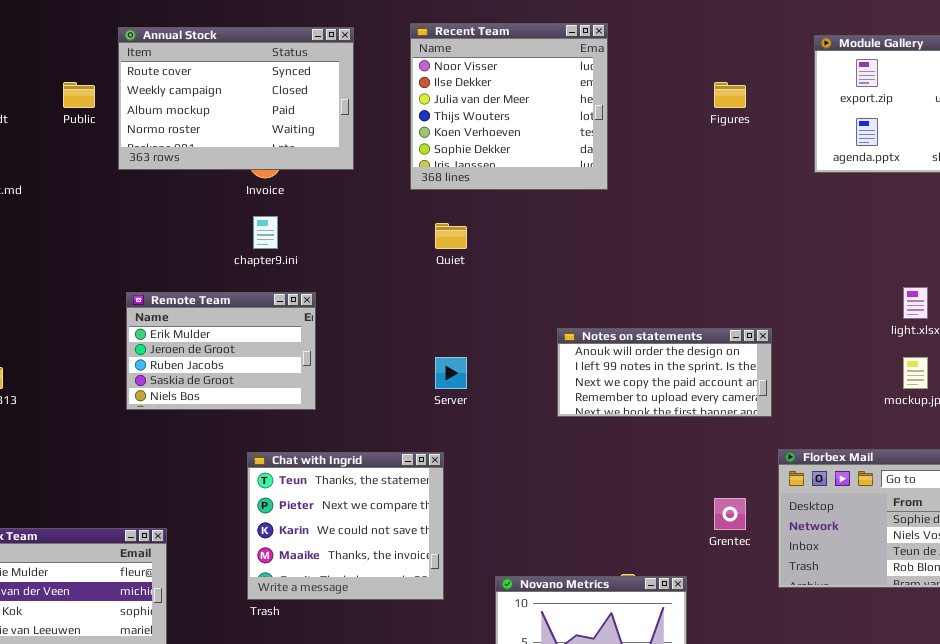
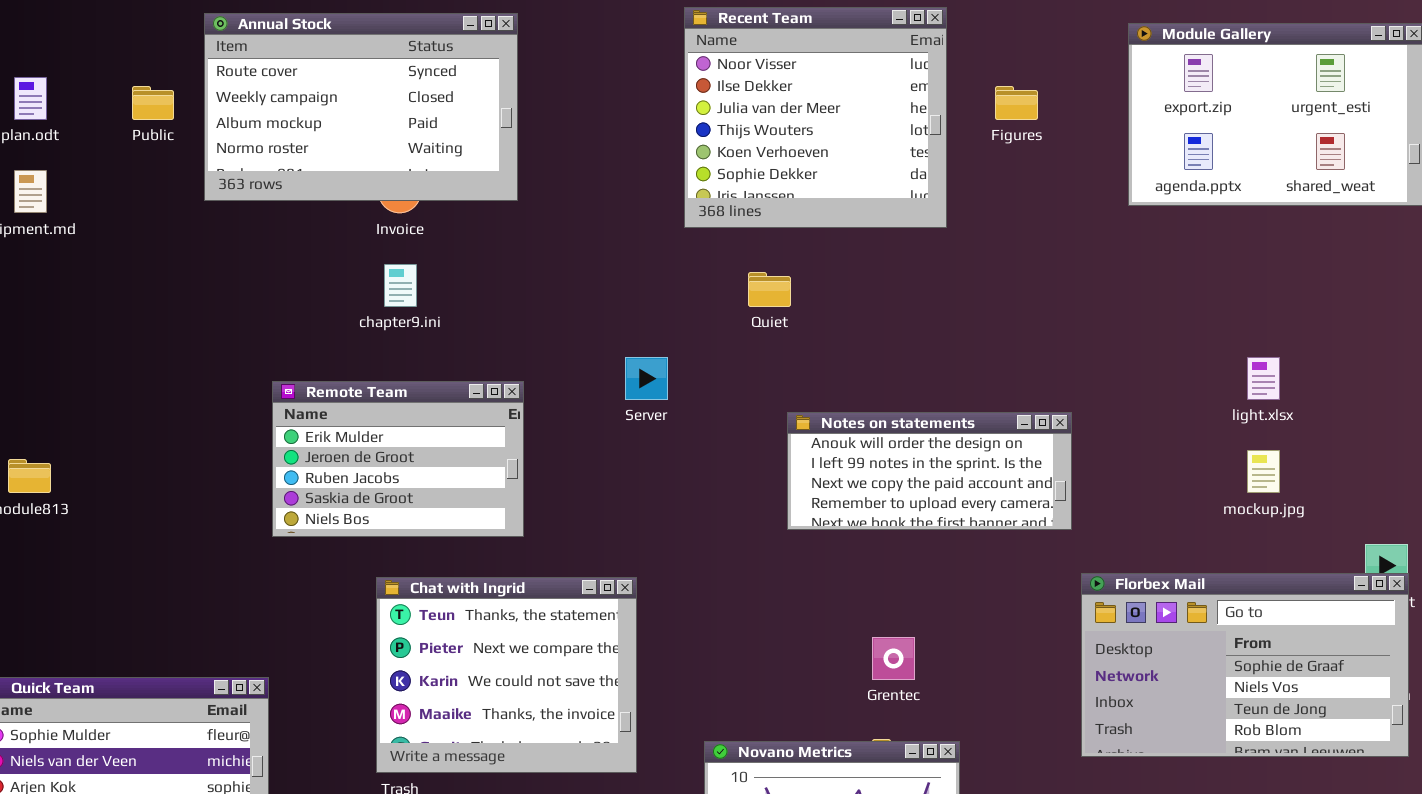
Recent Team: [410,23,608,190] -> [684,7,947,228], moved
Quiet: [435,223,467,249] -> [748,272,791,307], moved
Remote Team: [126,292,316,410] -> [272,381,524,537], moved
Server: [435,357,467,389] -> [625,357,668,400], moved
Grentec: [714,498,746,530] -> [872,637,915,680], moved

